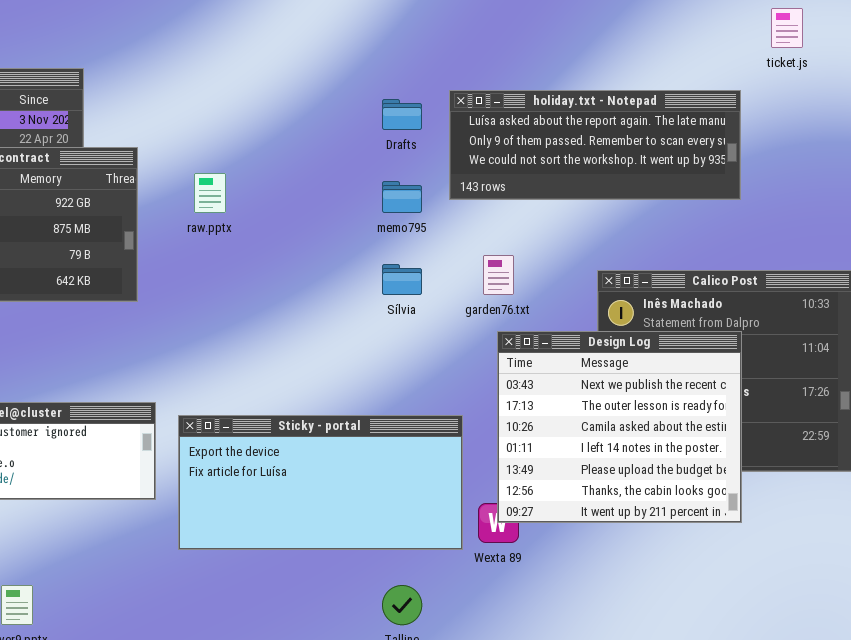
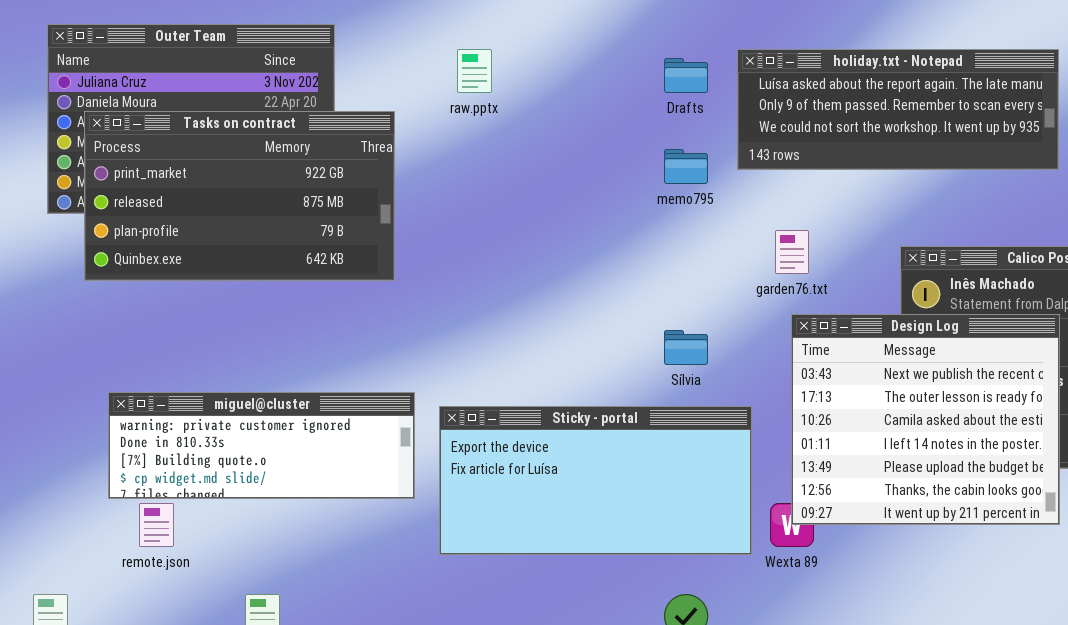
raw.pptx: [194,173,226,213] -> [457,49,492,93], moved
Sílvia: [382,264,422,295] -> [664,330,708,365], moved

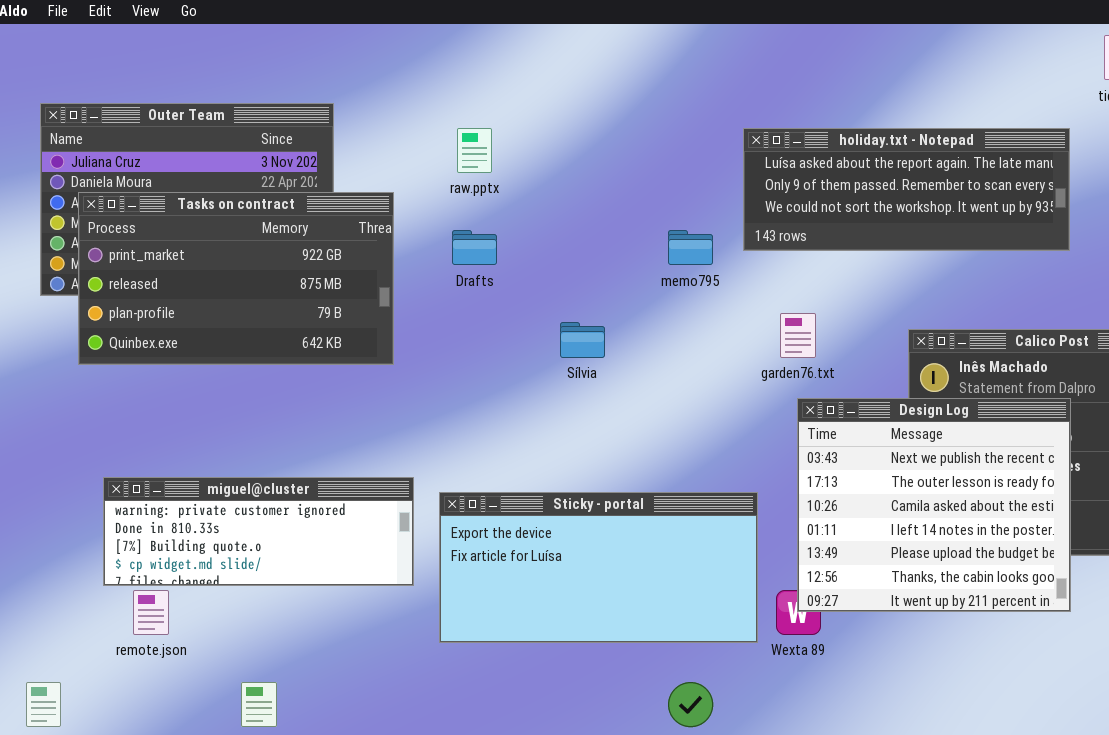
Drafts: [664,58,708,93] -> [452,230,497,265], moved
Sílvia: [664,330,708,365] -> [560,322,605,358], moved

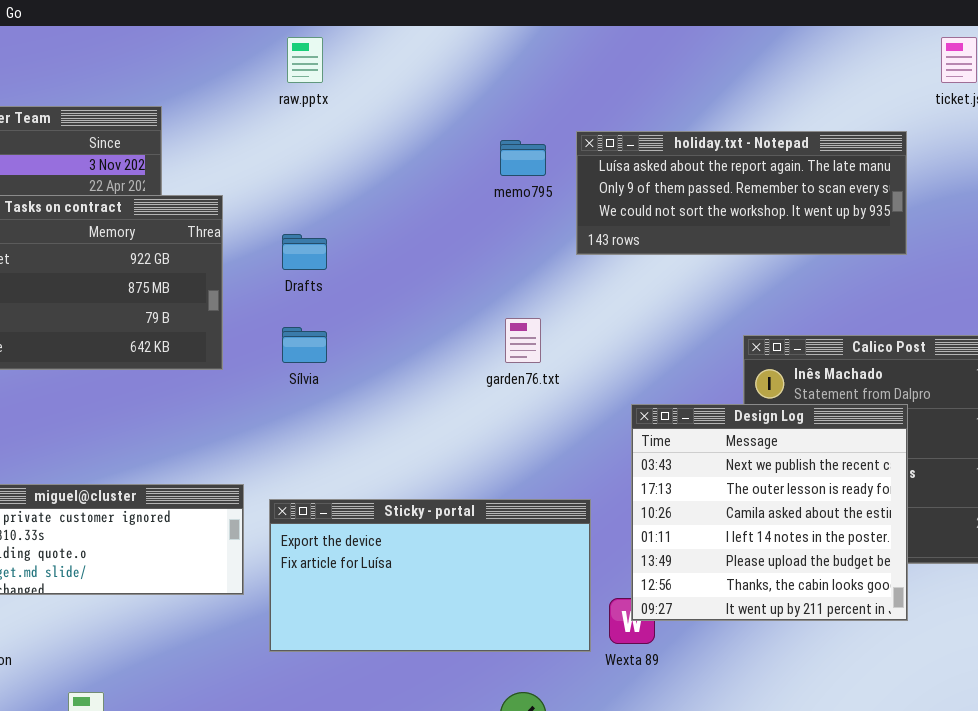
raw.pptx: [457,128,492,173] -> [287,37,323,83], moved
memo795: [668,230,713,265] -> [500,140,546,176], moved
garden76.txt: [780,313,816,358] -> [505,318,541,363], moved
Sílvia: [560,322,605,358] -> [282,327,327,363], moved

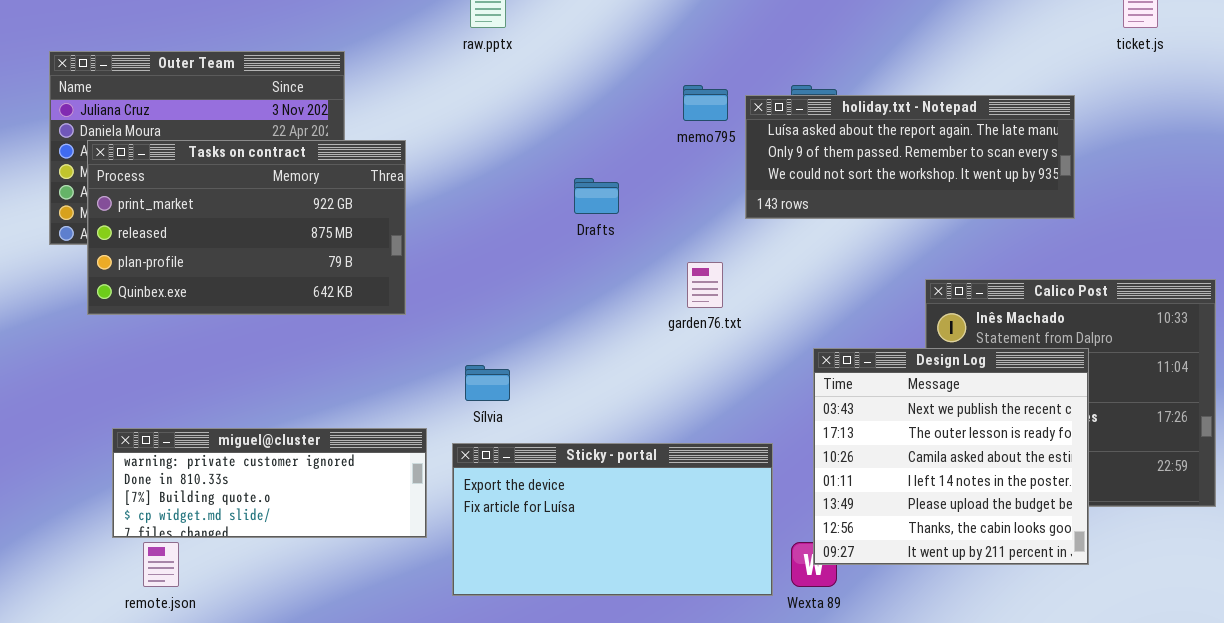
holiday.txt - Notepad: [576,131,907,255] -> [745,95,1075,219], moved
Drafts: [282,234,327,270] -> [574,178,619,214], moved
Sílvia: [282,327,327,363] -> [465,365,510,401], moved

